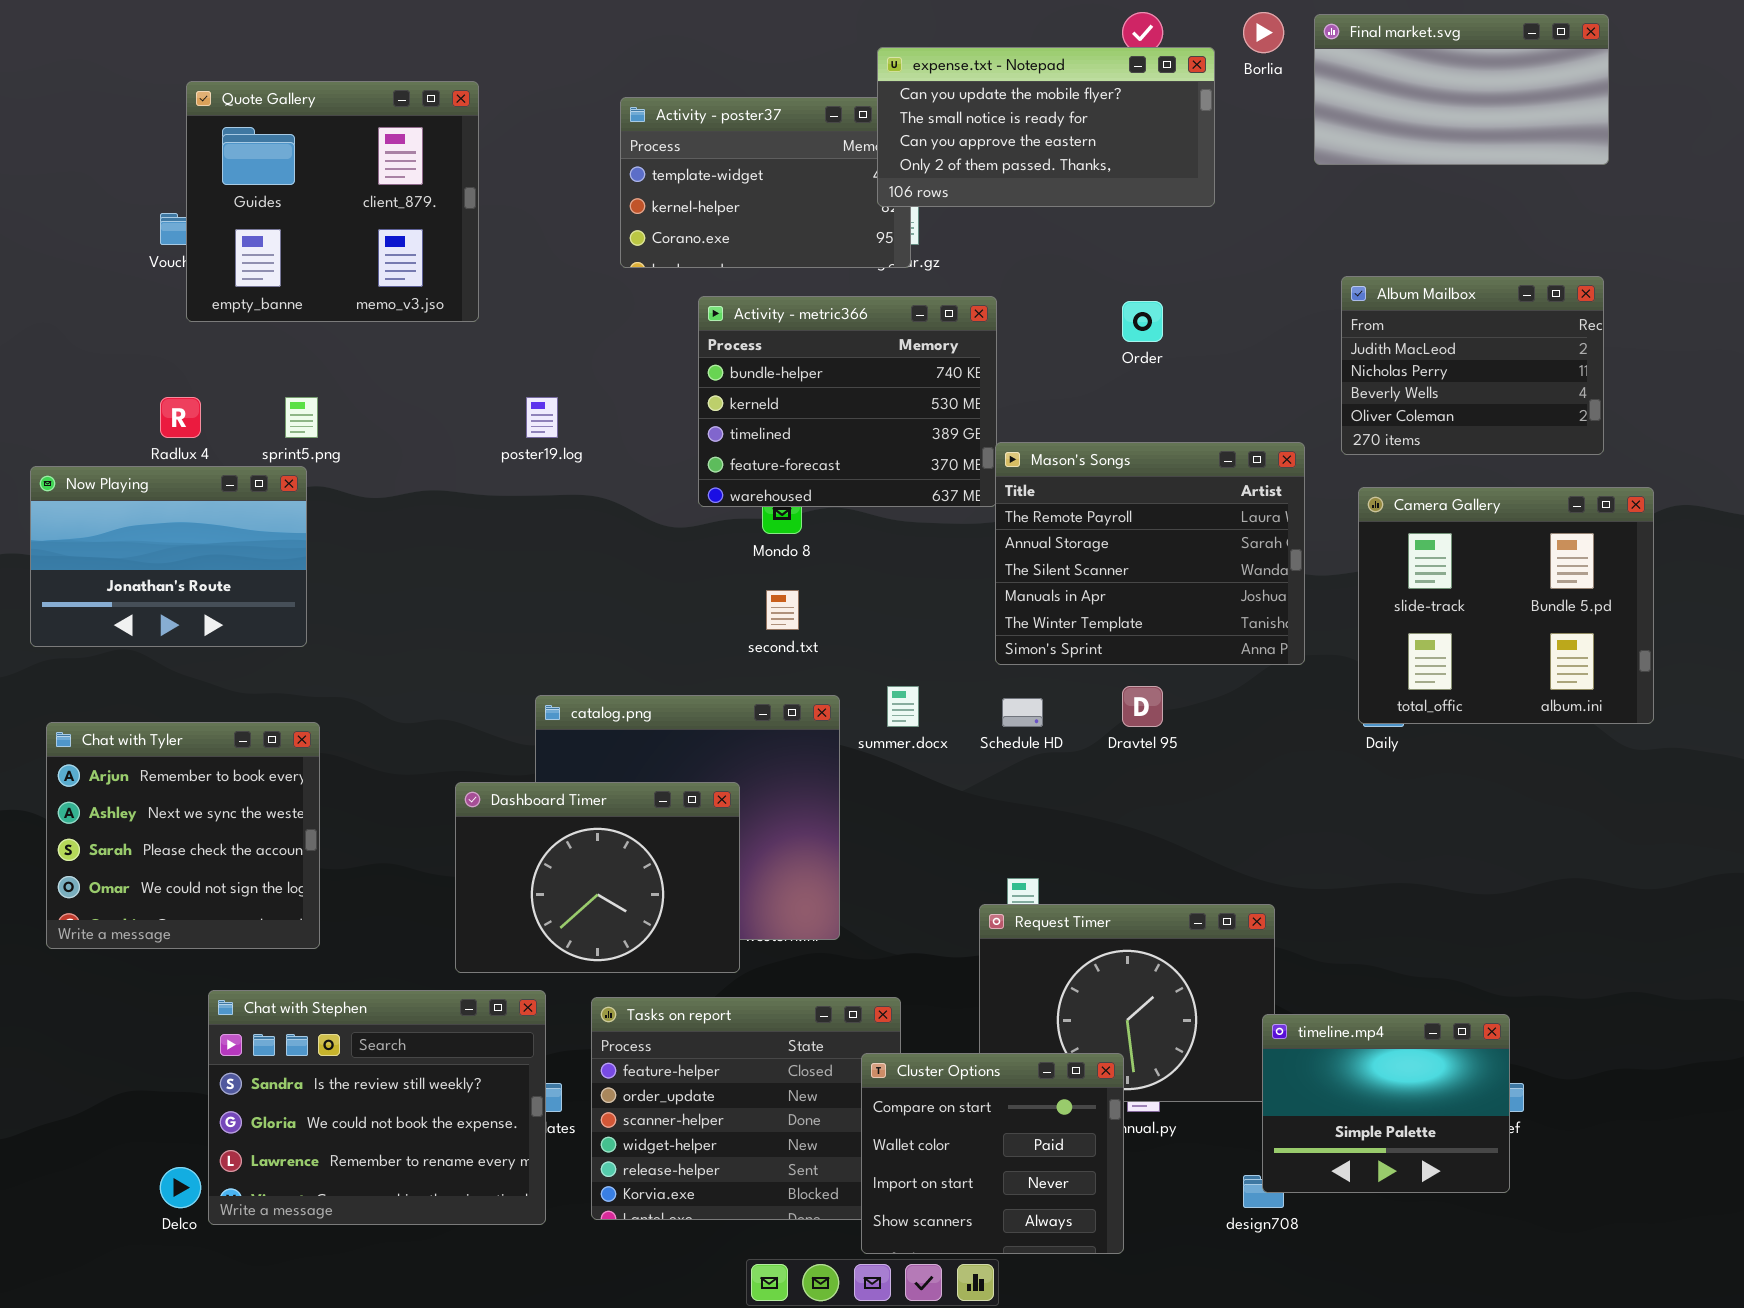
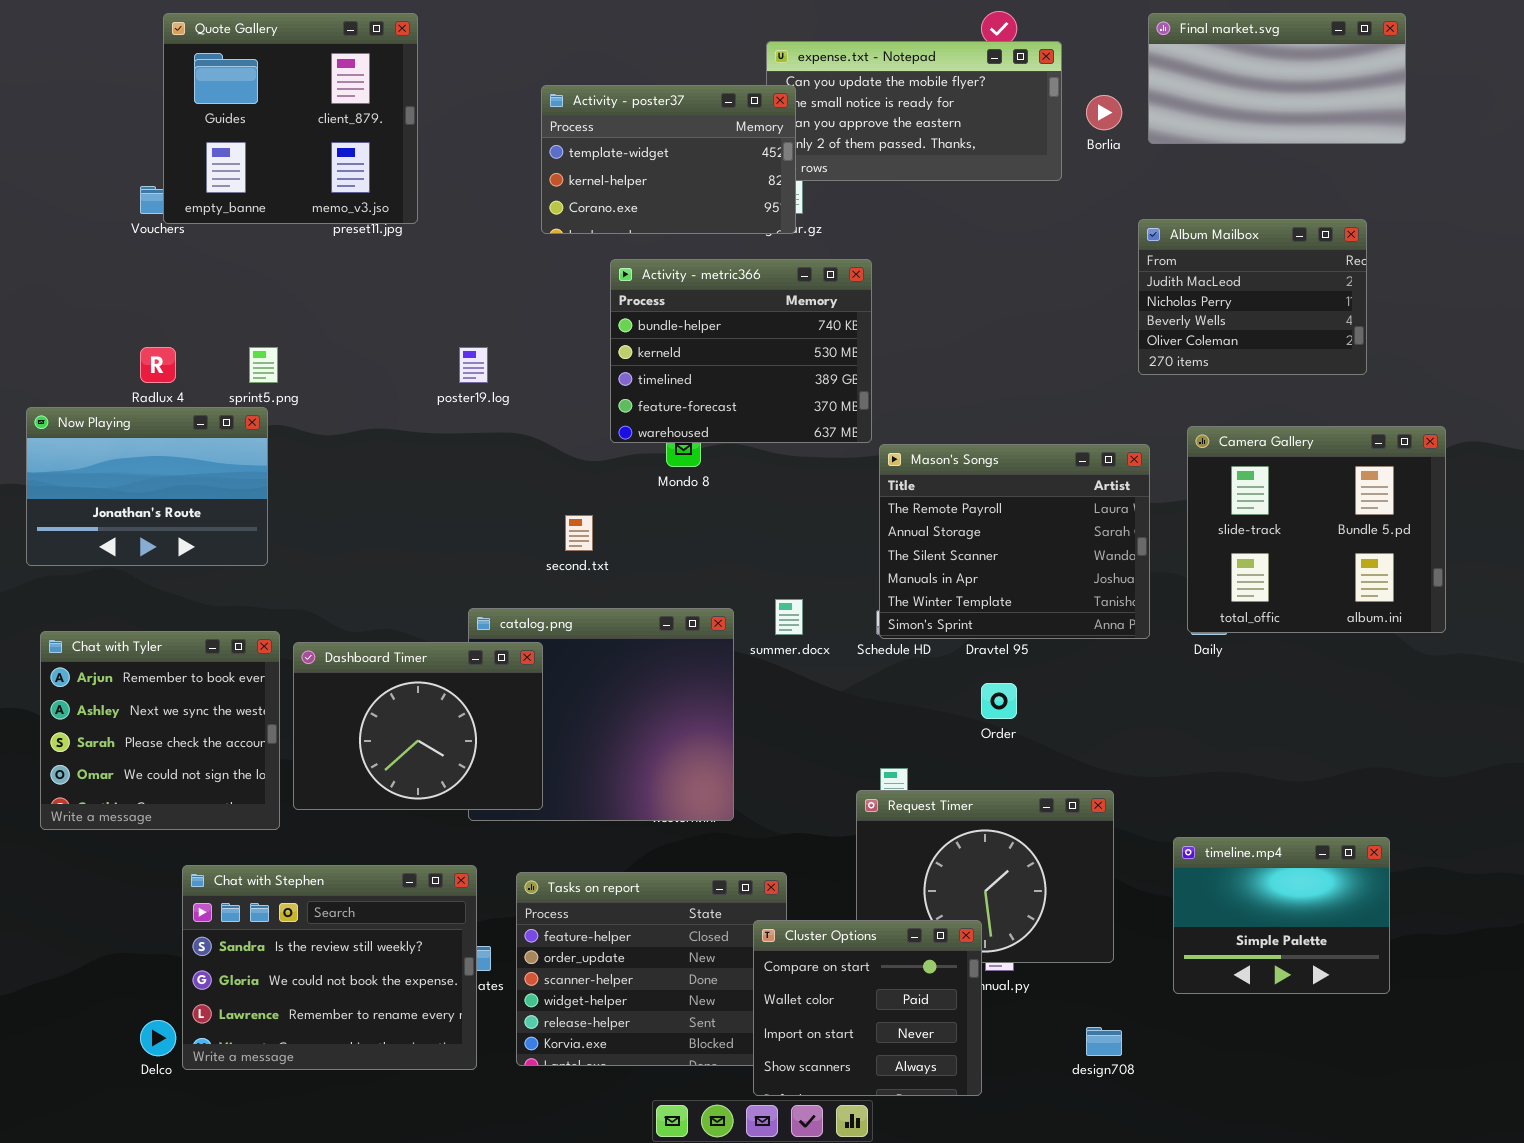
Borlia: [1243,12,1284,53] -> [1086,95,1122,130], moved
Quote Gallery: [186,81,479,322] -> [163,13,418,224], moved
Activity - poster37: [620,97,911,268] -> [541,85,796,234], raised
Album Mailbox: [1341,276,1604,455] -> [1138,219,1367,375], moved
Order: [1122,301,1163,342] -> [981,683,1017,719], moved
Mason's Songs: [995,442,1305,665] -> [879,444,1150,639], moved
second.txt: [766,590,799,630] -> [565,515,593,551], moved
Dashboard Timer: [455,782,740,973] -> [293,642,543,810], moved
timeline.mp4: [1262,1014,1510,1193] -> [1173,837,1390,994], moved

